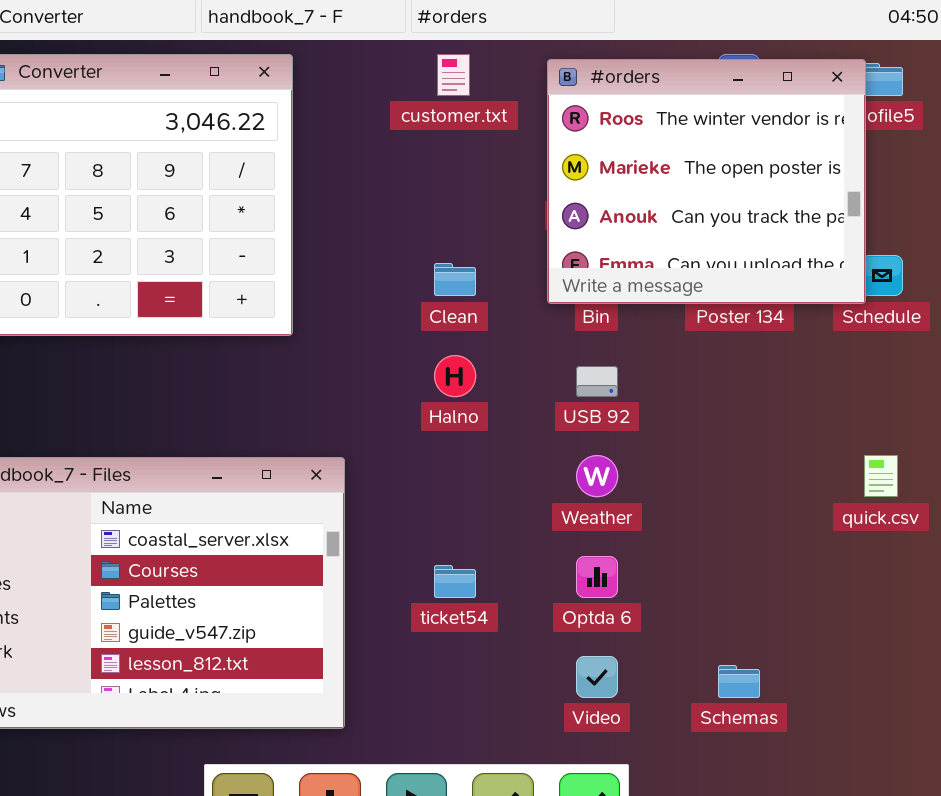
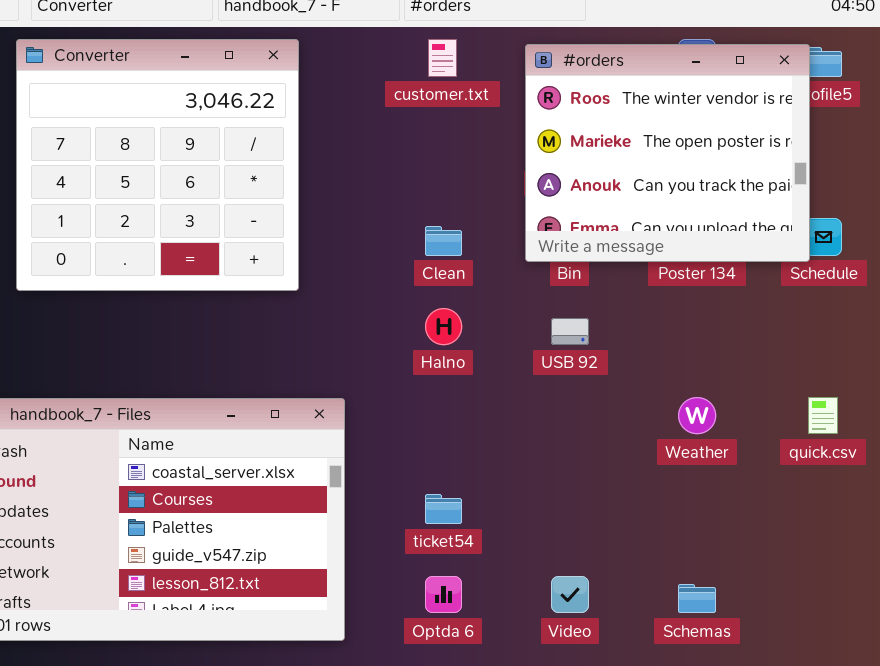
Weather: [576,455,618,497] -> [678,397,716,434], moved
Optda 6: [576,556,618,598] -> [425,576,462,613], moved

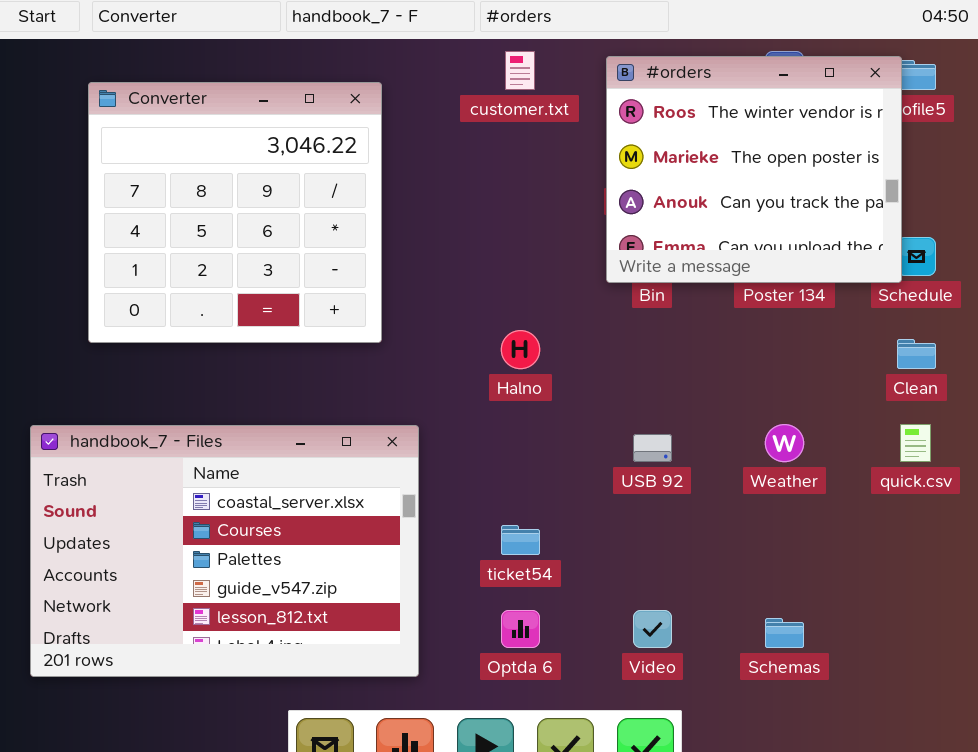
Converter: [16,39,299,291] -> [88,82,382,343], moved
Clean: [425,226,462,256] -> [897,339,936,369], moved
USB 92: [551,318,589,345] -> [633,434,672,462], moved

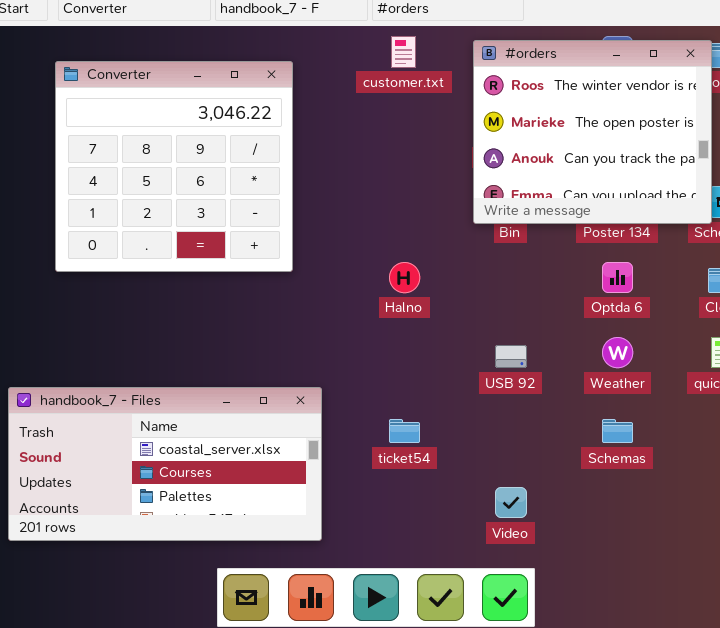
handbook_7 - Files: [30,425,419,677] -> [8,387,322,541], resized
Optda 6: [501,610,540,648] -> [602,262,633,293], moved
Schemas: [765,618,804,648] -> [602,419,633,443], moved

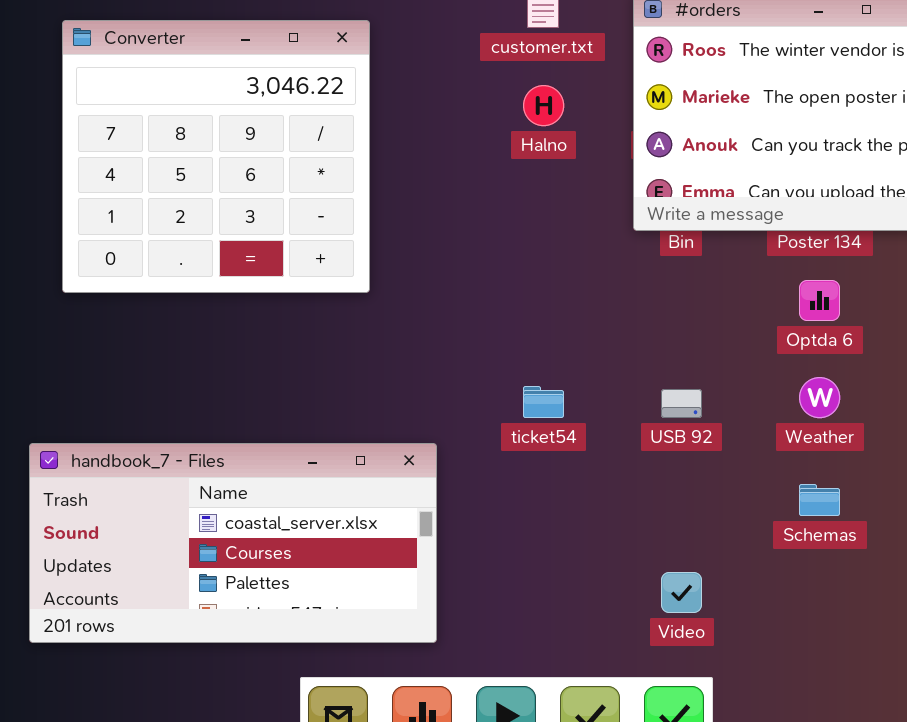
Converter: [55,61,293,272] -> [62,20,370,293], moved
Halno: [389,262,420,293] -> [523,85,564,126], moved
ticket54: [389,419,420,443] -> [523,386,564,418], moved

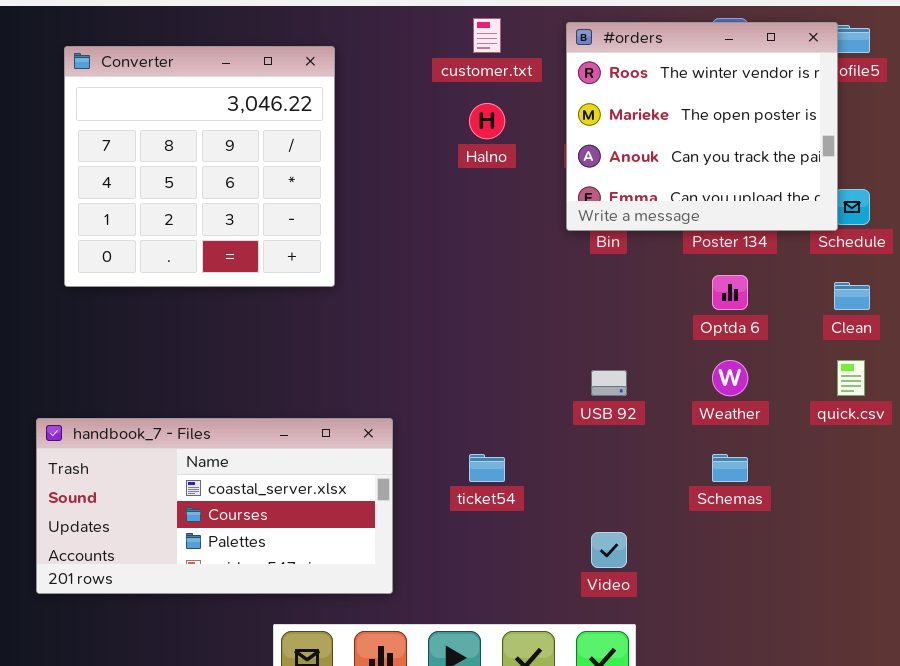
ticket54: [523,386,564,418] -> [469,454,505,482], moved

